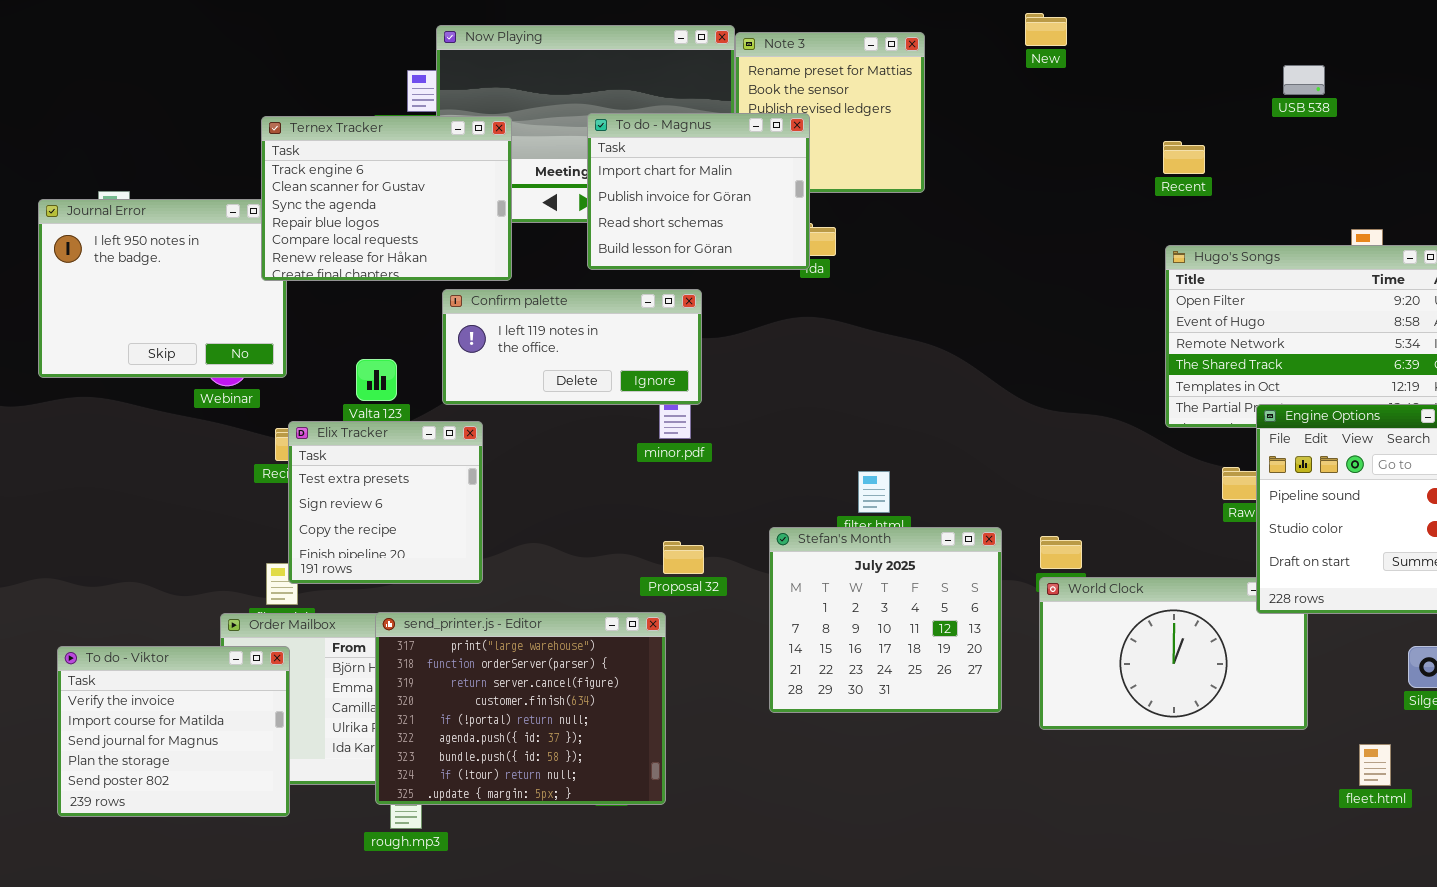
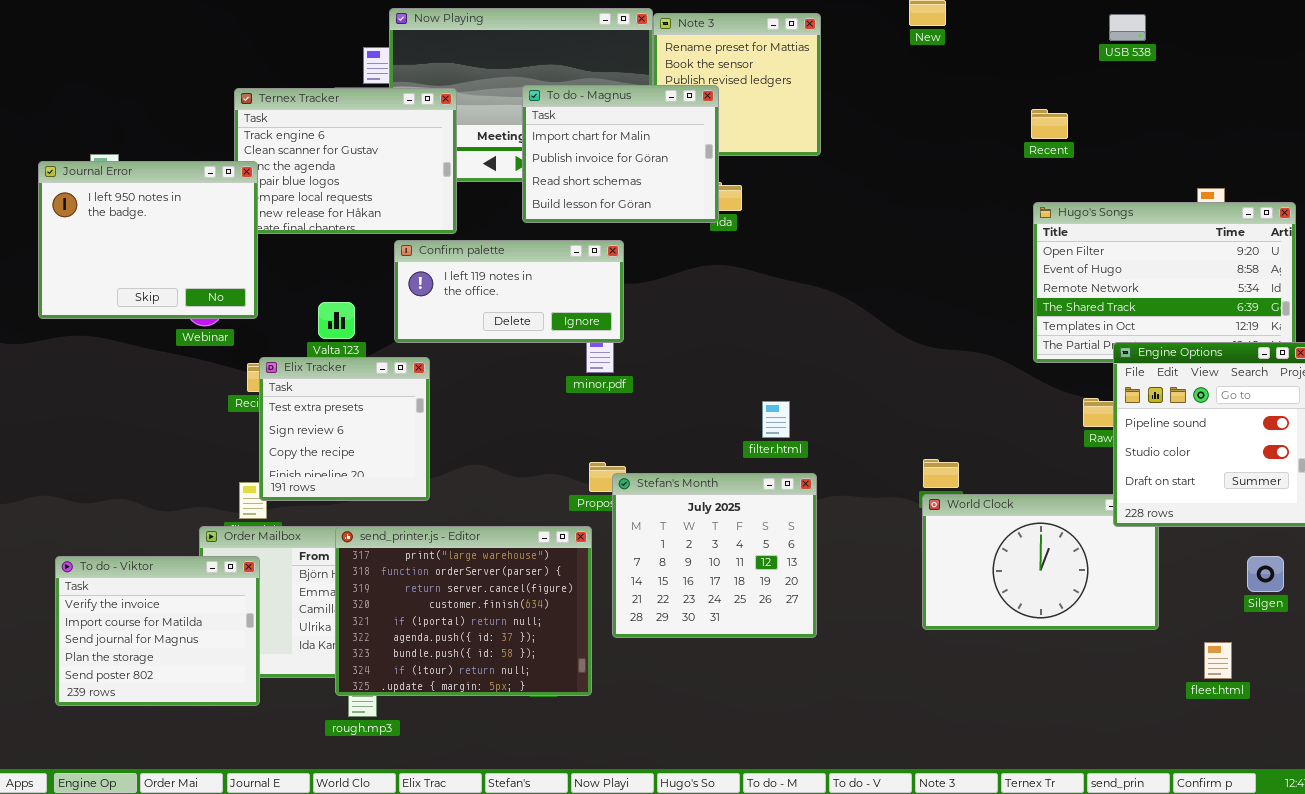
USB 538: [1283,65,1325,95] -> [1109,14,1146,41], moved
Journal Error: [38,199,287,378] -> [38,161,258,319], raised
Stefan's Month: [769,527,1002,713] -> [612,473,817,638], moved

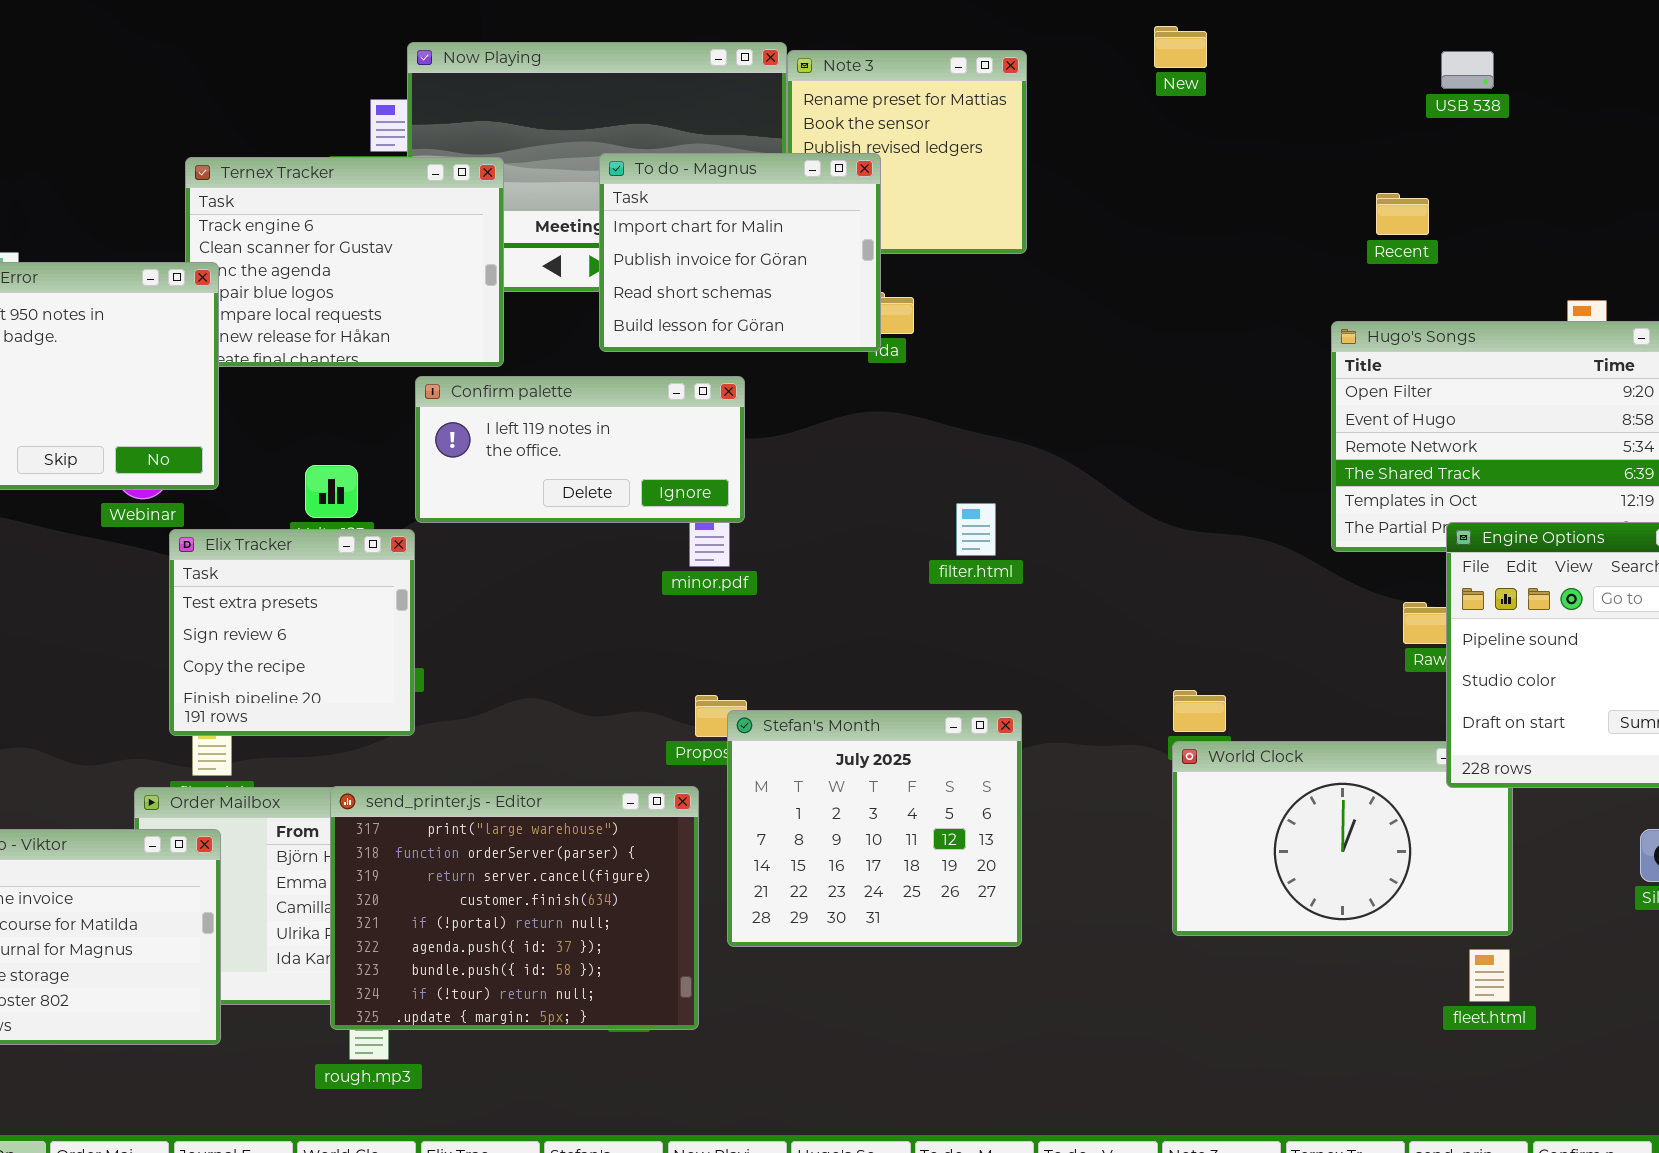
Recent: [1031,109,1068,139] -> [1376,193,1429,235], moved
Elix Tracker: [259,357,430,501] -> [169,529,415,736], moved
filter.html: [762,401,790,438] -> [956,503,996,556], moved
fleet.html: [1204,642,1232,679] -> [1469,949,1510,1002], moved

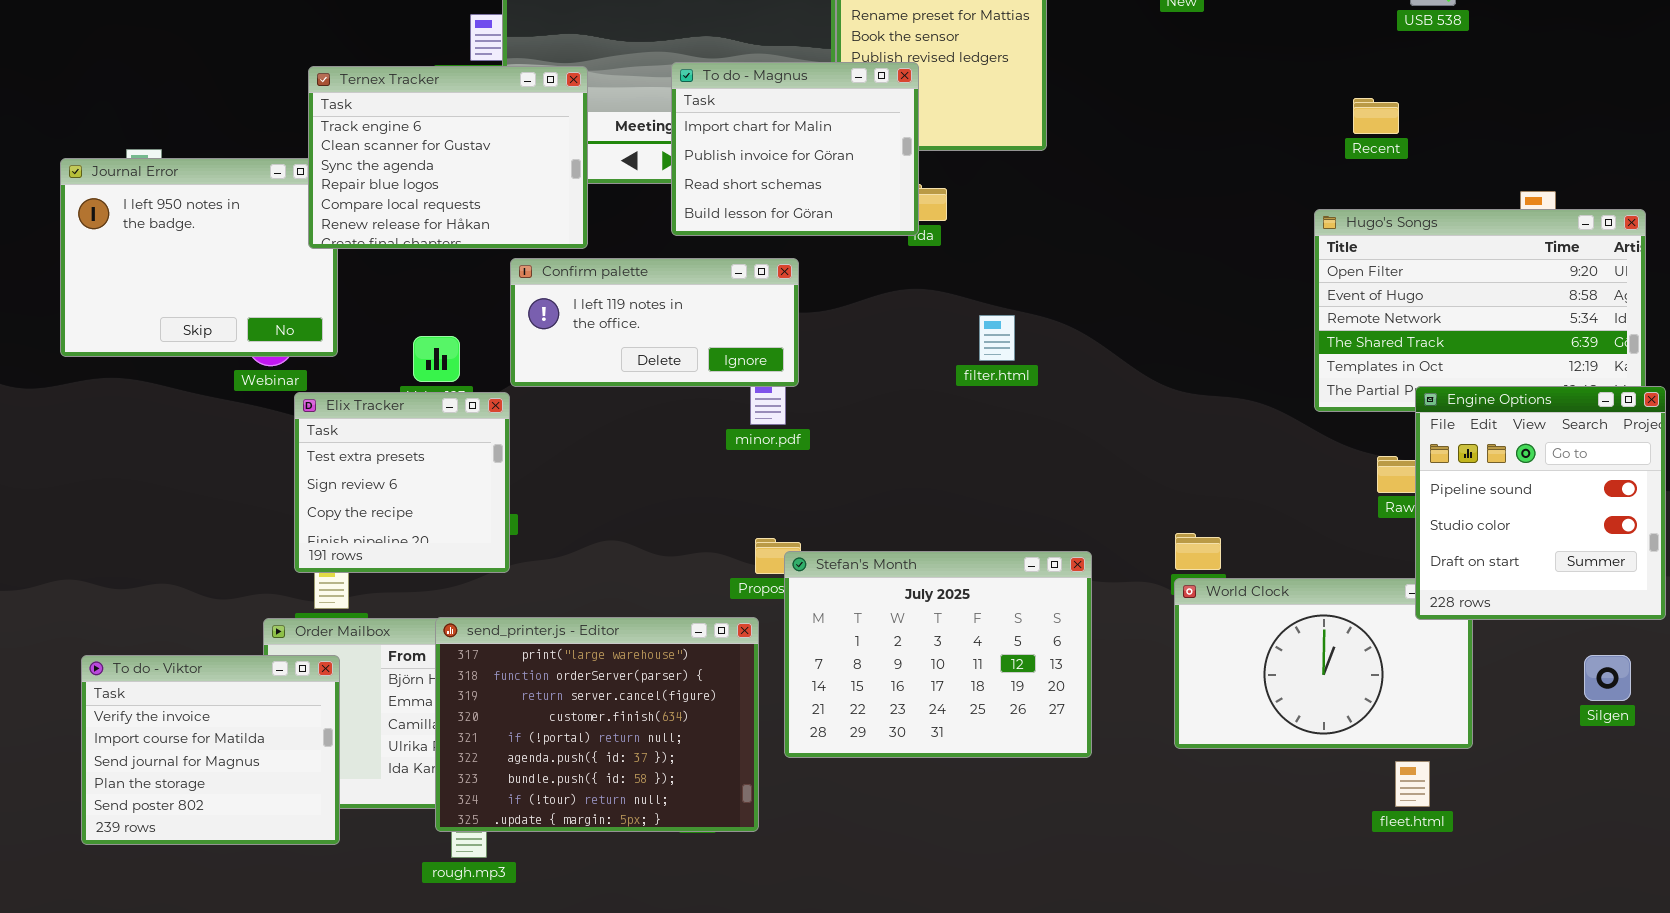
Ternex Tracker: [185,157,504,367] -> [308,66,588,249], raised
filter.html: [956,503,996,556] -> [979,315,1015,361], moved
Stefan's Month: [727,710,1022,947] -> [784,551,1092,758], resized
fleet.html: [1469,949,1510,1002] -> [1395,761,1430,807], moved

